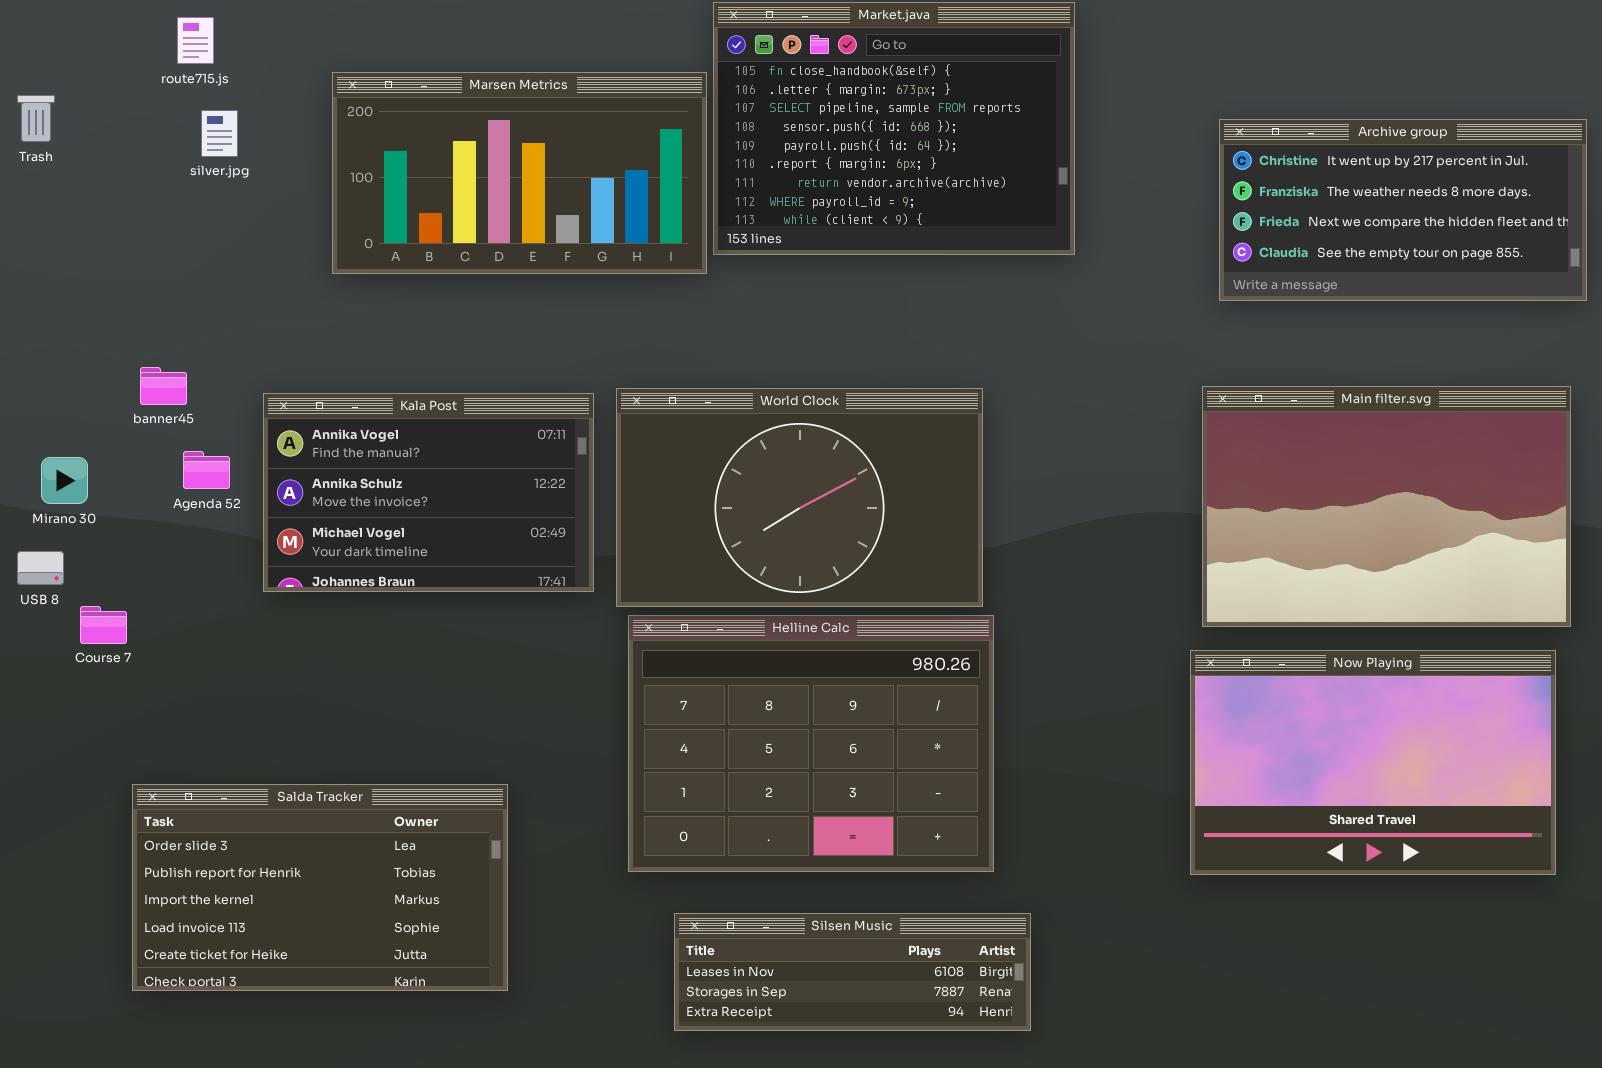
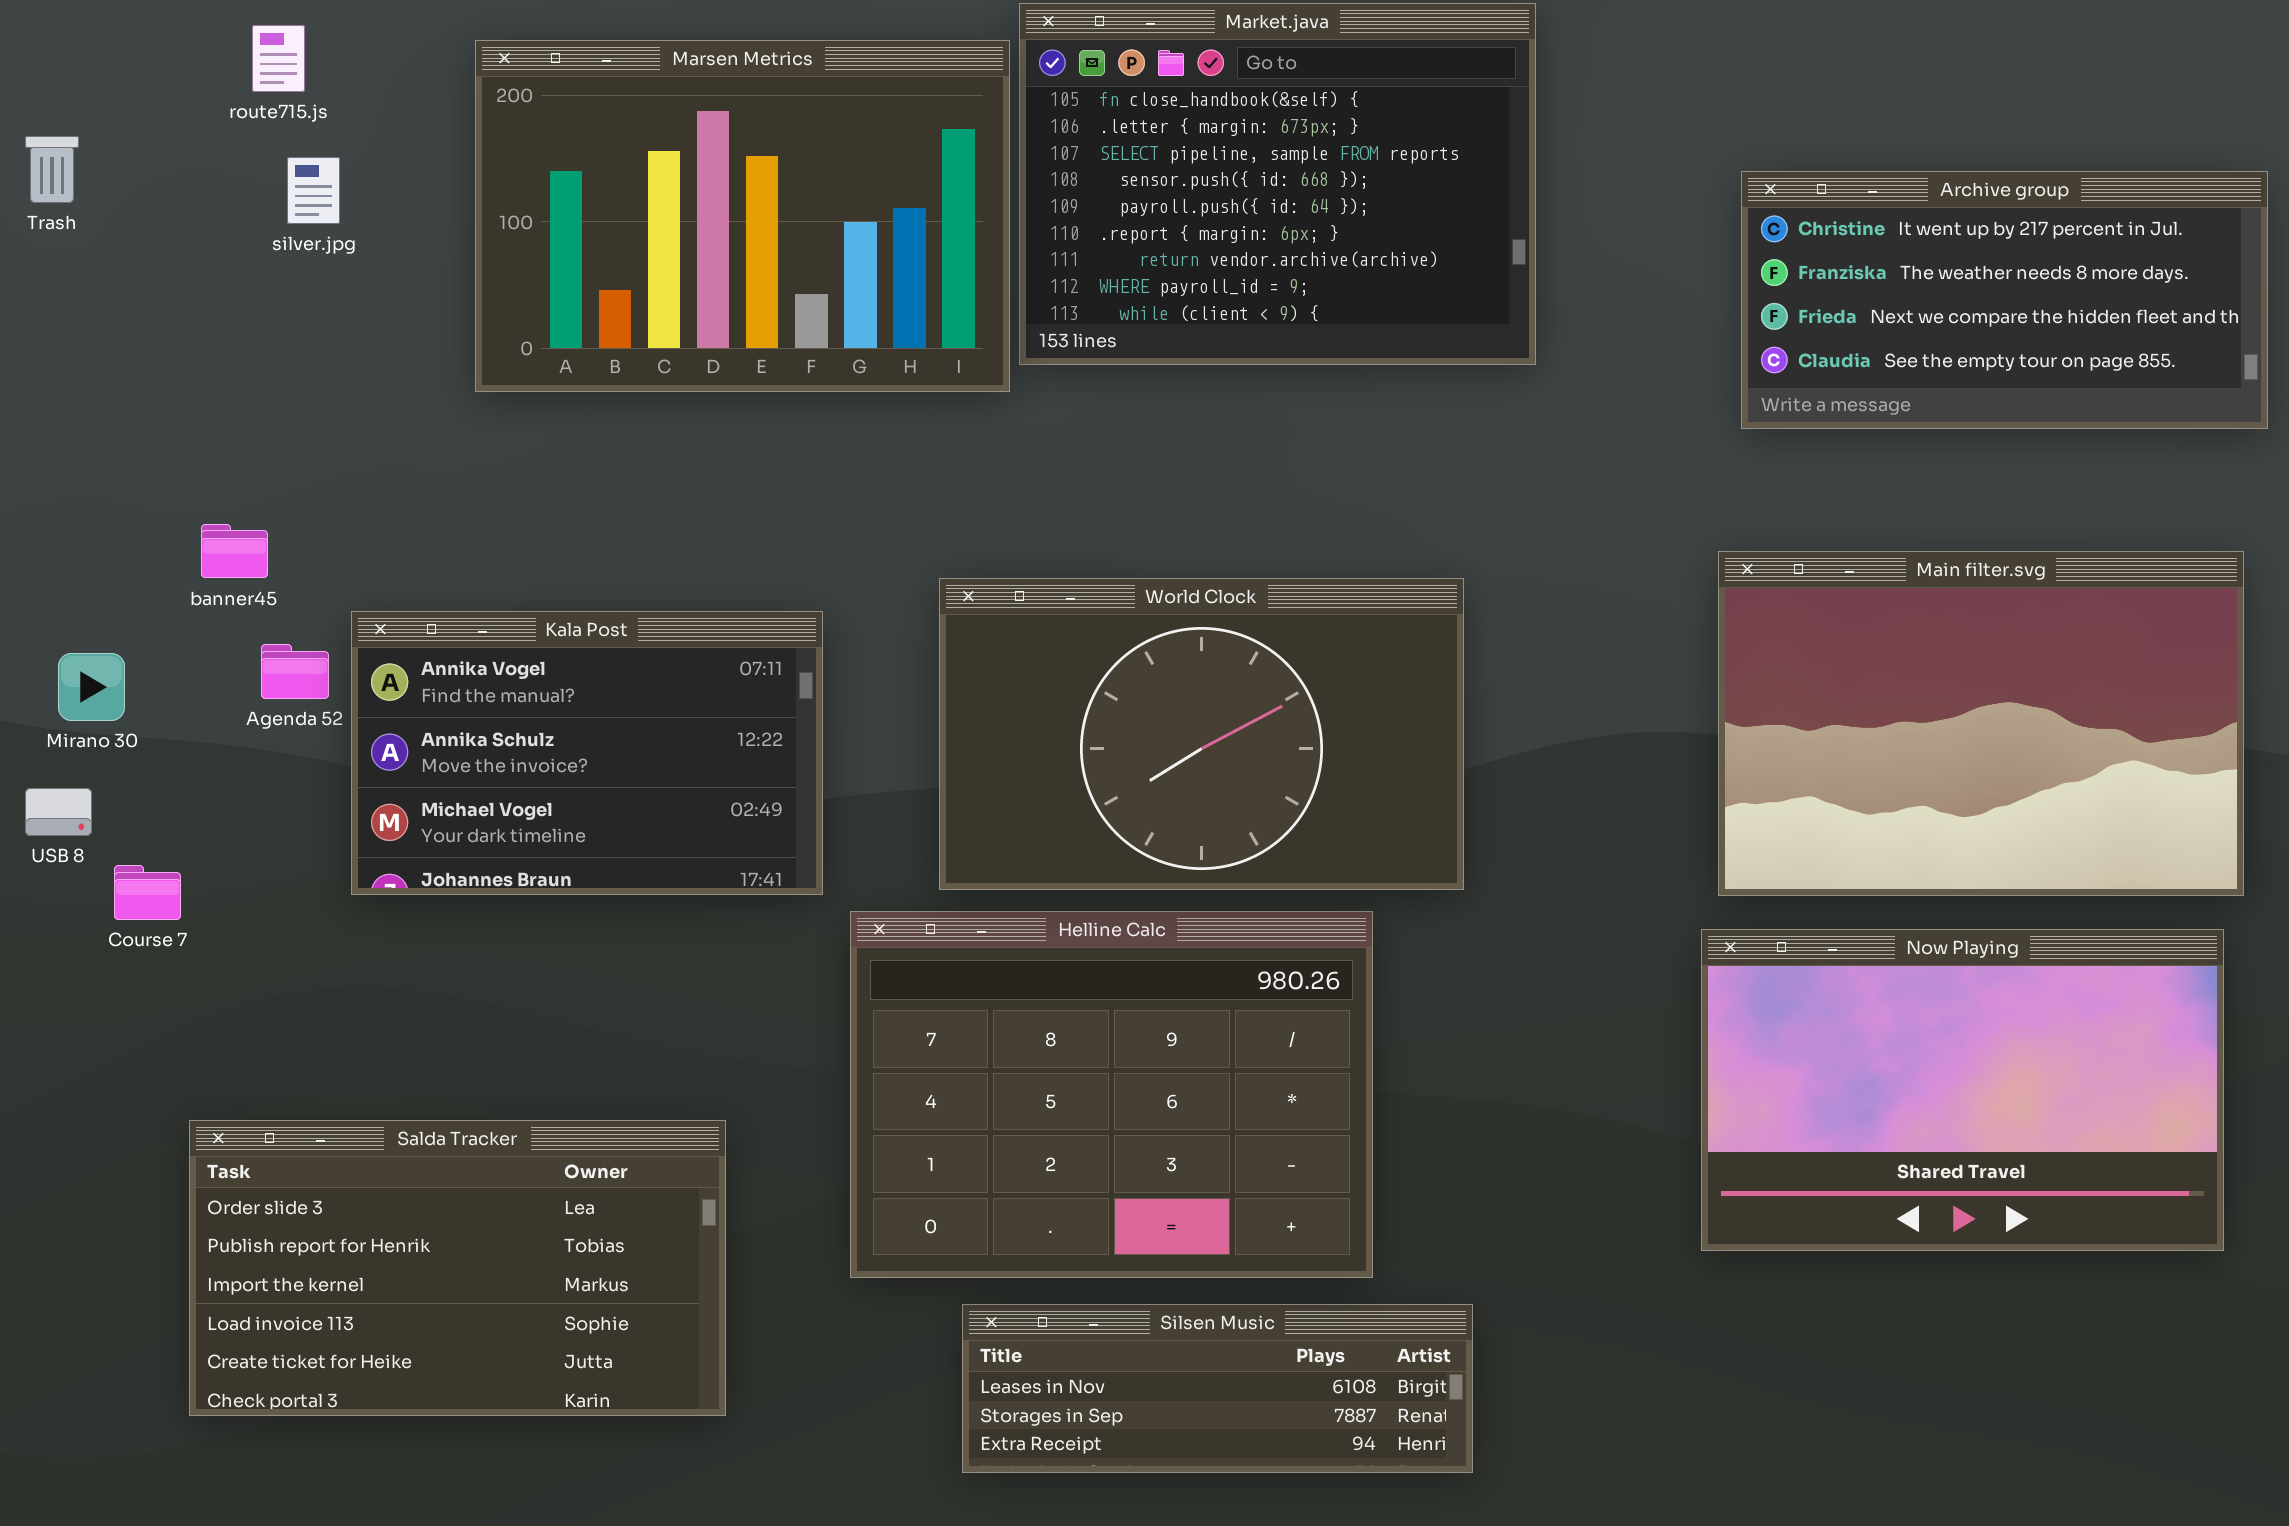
Marsen Metrics: [332,72,707,274] -> [475,40,1010,392], resized
World Clock: [616,388,983,607] -> [939,578,1464,890], moved
Kala Post: [263,393,594,592] -> [351,611,823,895], moved
Helline Calc: [628,615,994,872] -> [850,911,1373,1278], moved

